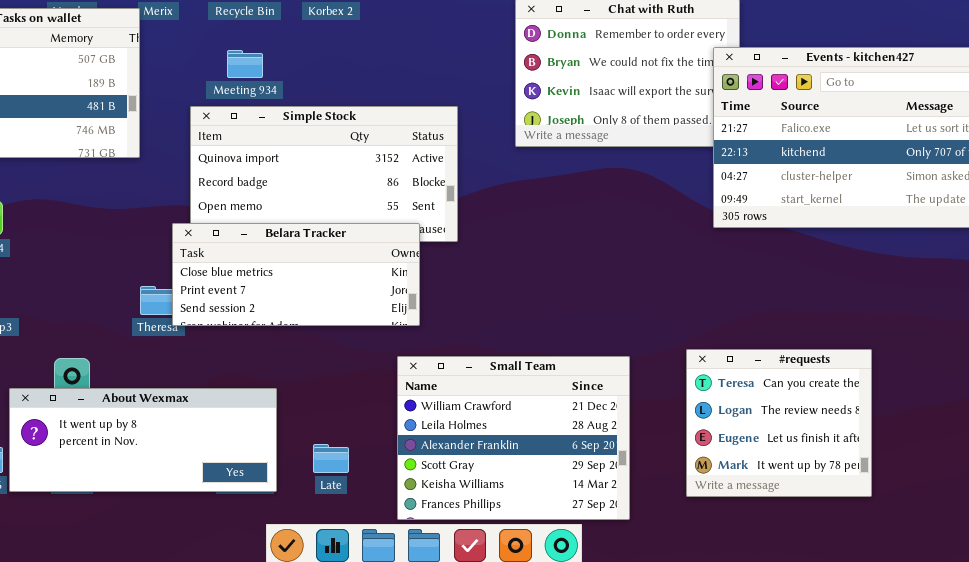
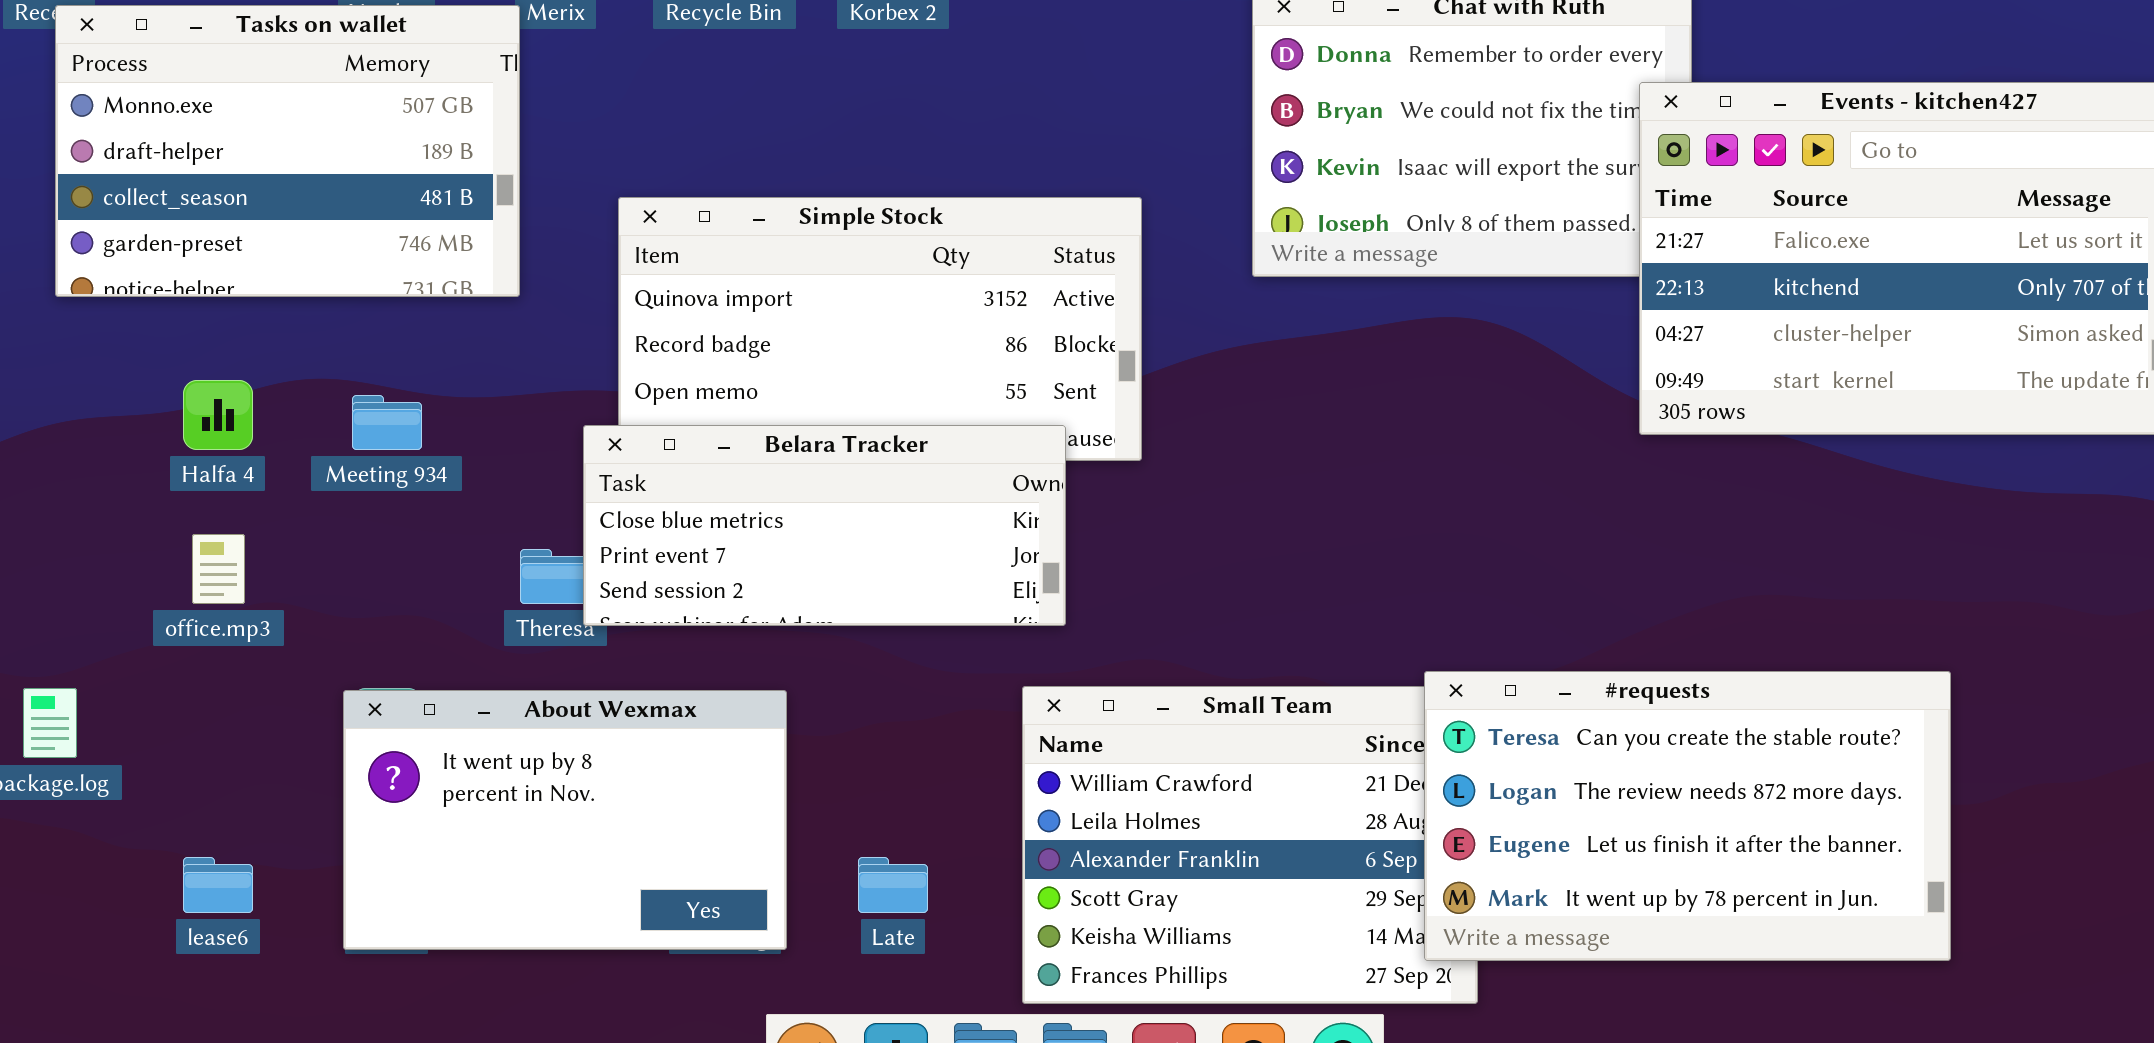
Meeting 934: [227,50,263,78] -> [352,395,422,450], moved
#requests: [686,349,872,497] -> [1424,671,1951,961], resized
About Wexmax: [9,388,277,492] -> [343,690,787,950], resized

